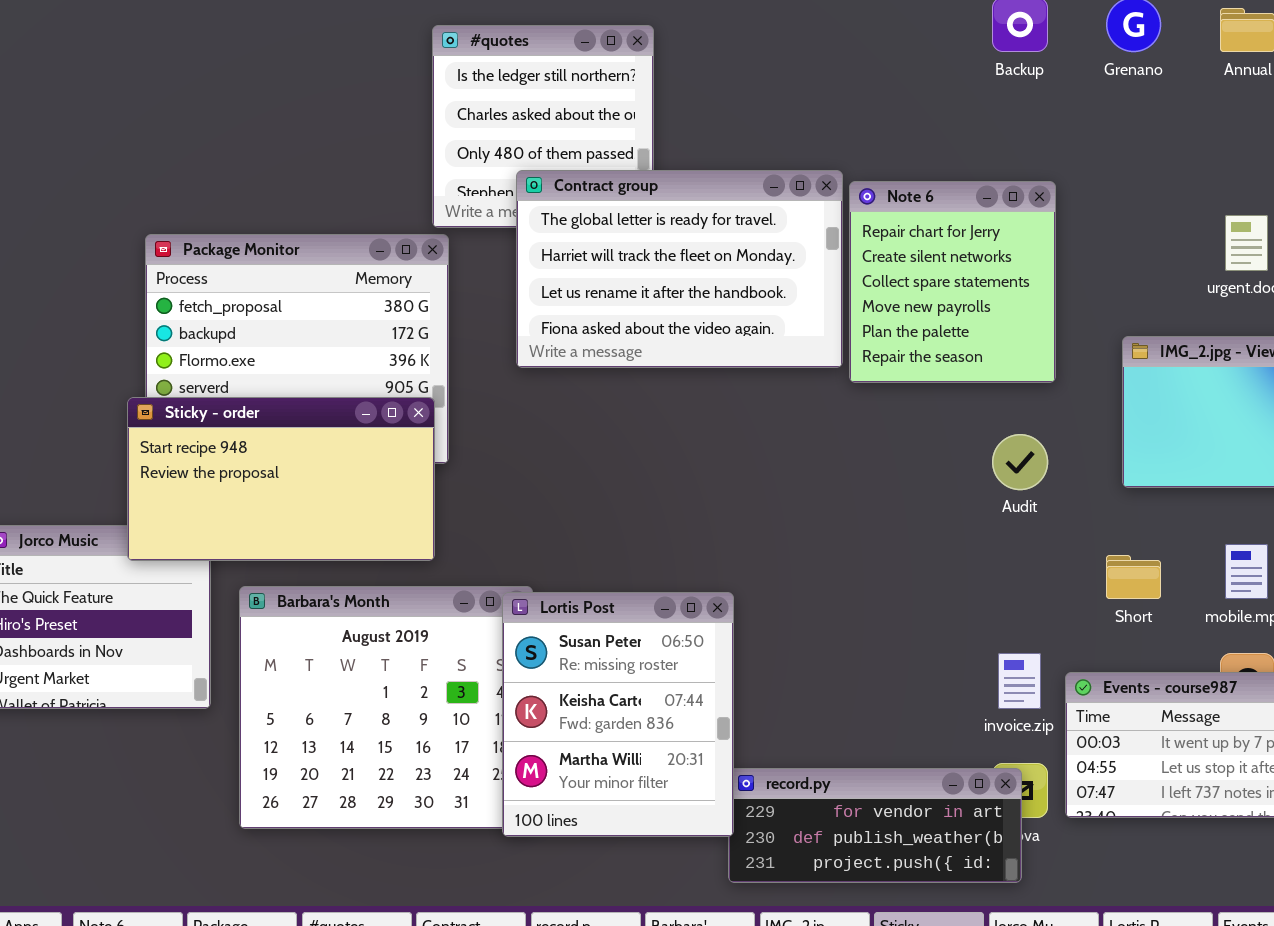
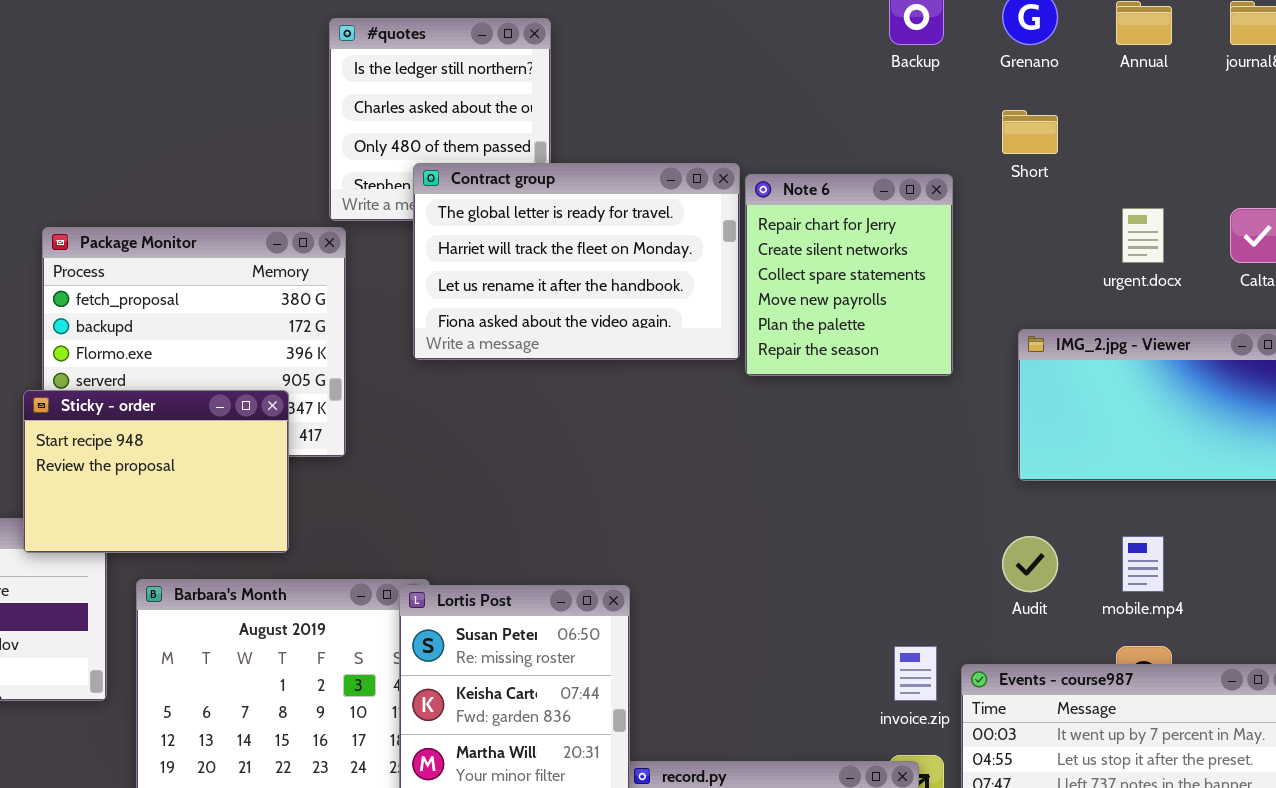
Sticky - order: [127,397,435,561] -> [23,390,289,553], resized
Audit: [992,434,1048,490] -> [1002,536,1058,592], moved
Short: [1106,555,1161,599] -> [1002,110,1058,154], moved

